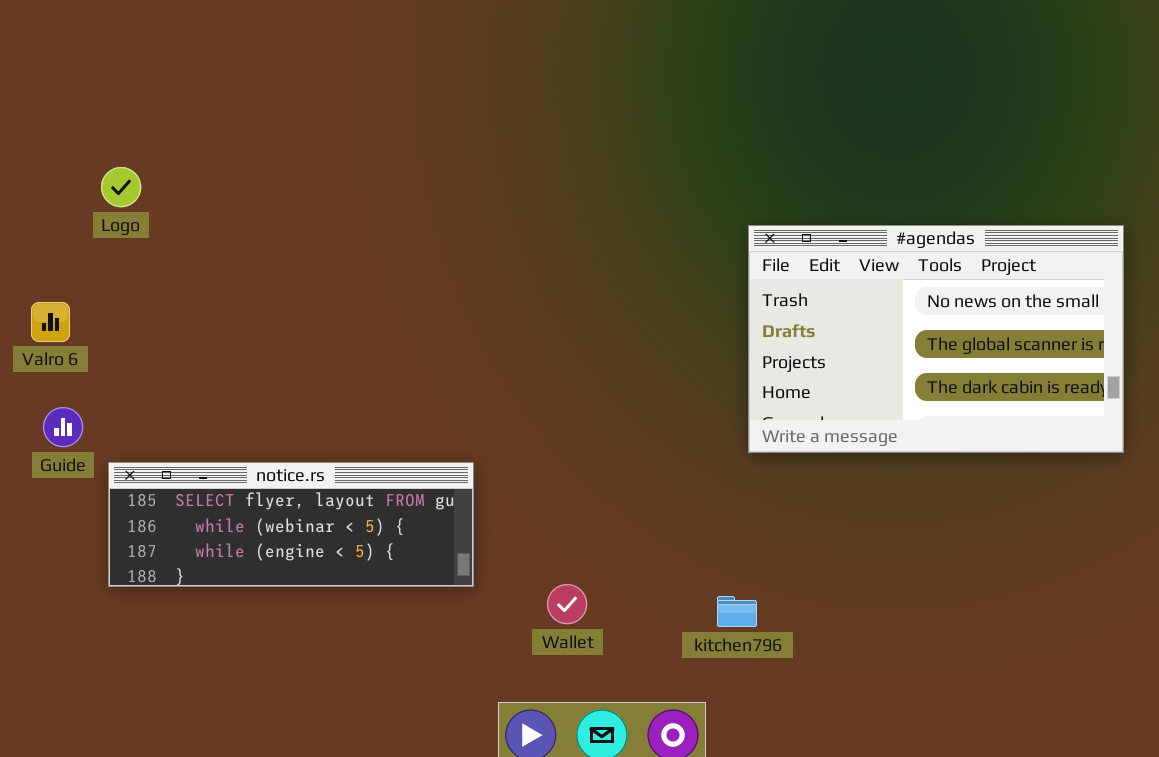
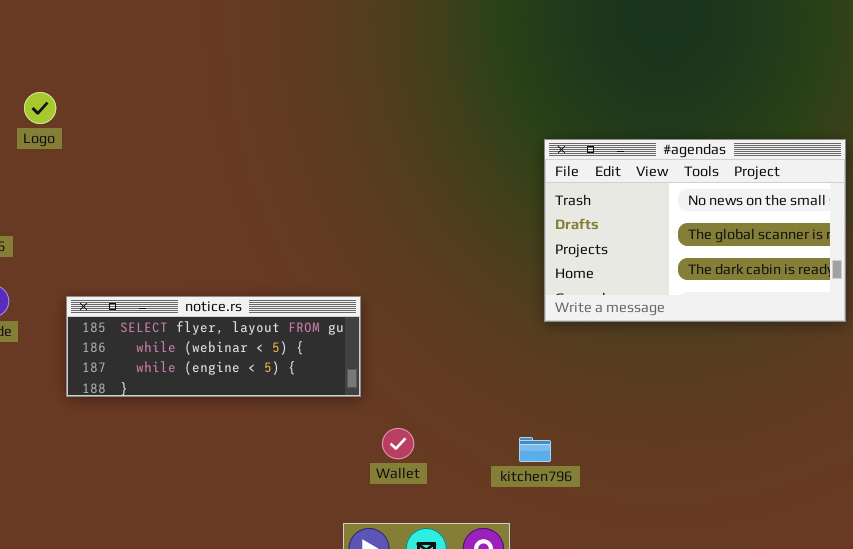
notice.rs: [108,462,474,587] -> [66,296,361,397], moved

